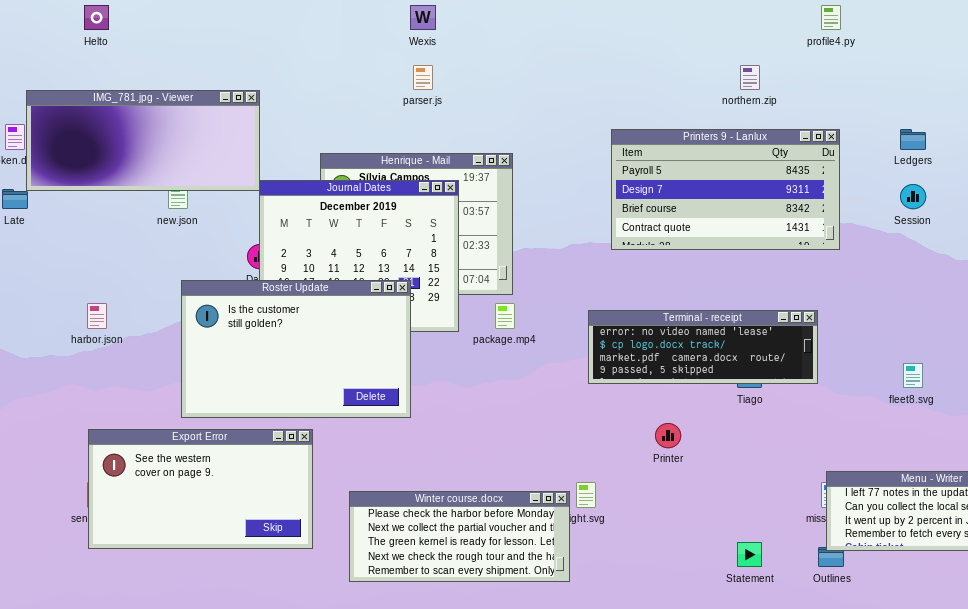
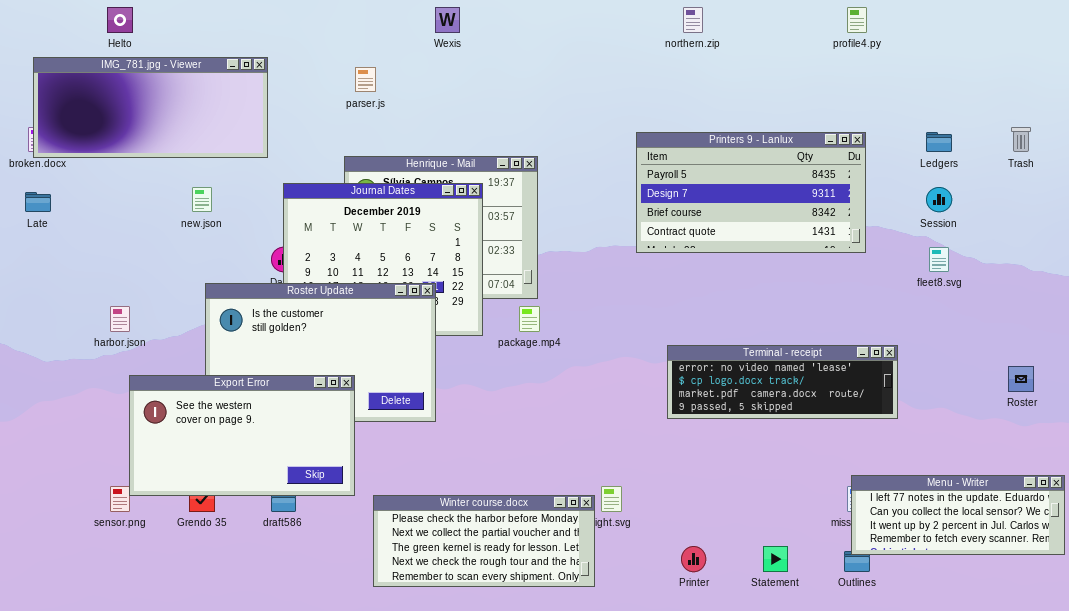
parser.js: [413,65,433,90] -> [355,67,376,92], moved
northern.zip: [740,65,760,90] -> [683,7,703,33], moved
IMG_781.jpg - Viewer: [26,90,260,191] -> [33,57,268,158], moved
Terminal - receipt: [588,310,818,384] -> [667,345,898,419], moved
fleet8.svg: [903,363,923,388] -> [929,247,949,272], moved
Printer: [655,423,681,448] -> [681,546,706,572], moved
Export Error: [88,429,313,549] -> [129,375,355,496], moved

